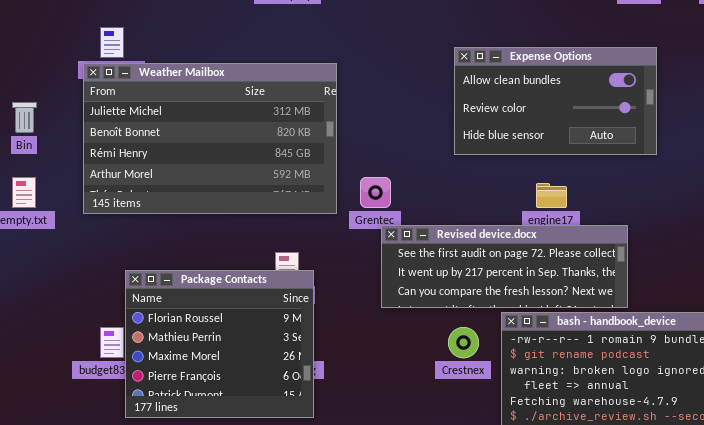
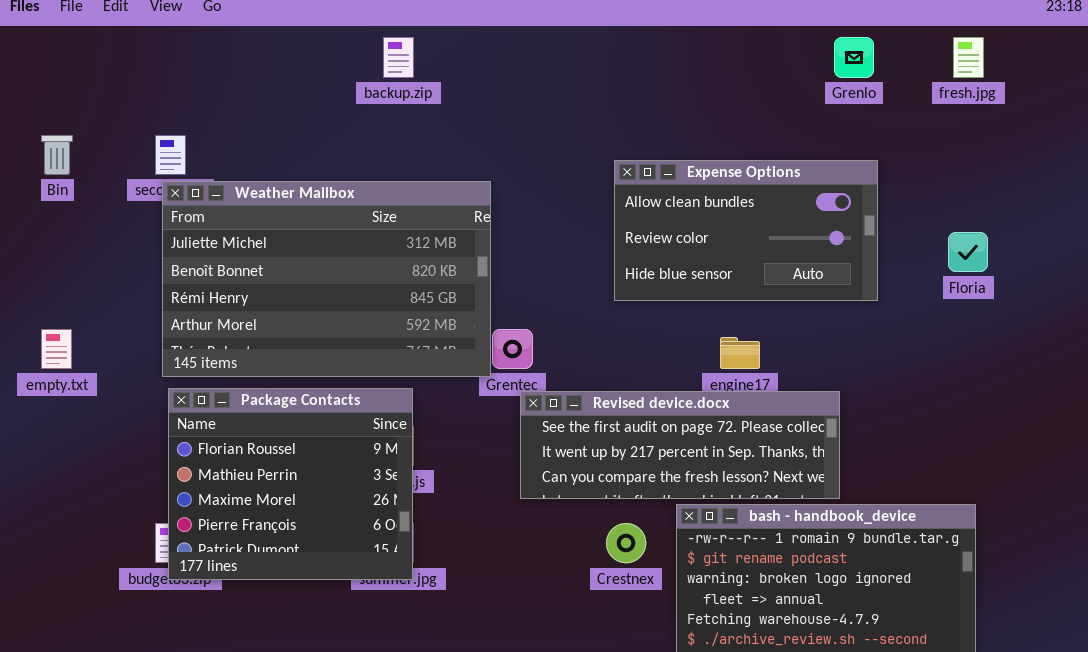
Weather Mailbox: [83,63,337,214] -> [162,181,491,377], moved
Bin: [12,102,37,133] -> [41,135,73,175], moved
Package Contacts: [125,270,314,418] -> [168,388,413,580], moved

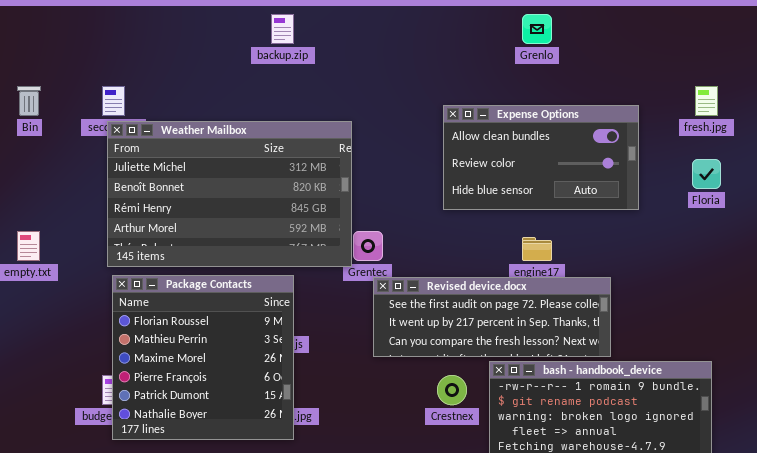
Grenlo: [834,37,874,78] -> [522,14,552,44], moved
fresh.jpg: [953,37,984,78] -> [695,86,718,116], moved
Package Contacts: [168,388,413,580] -> [112,275,294,440], resized

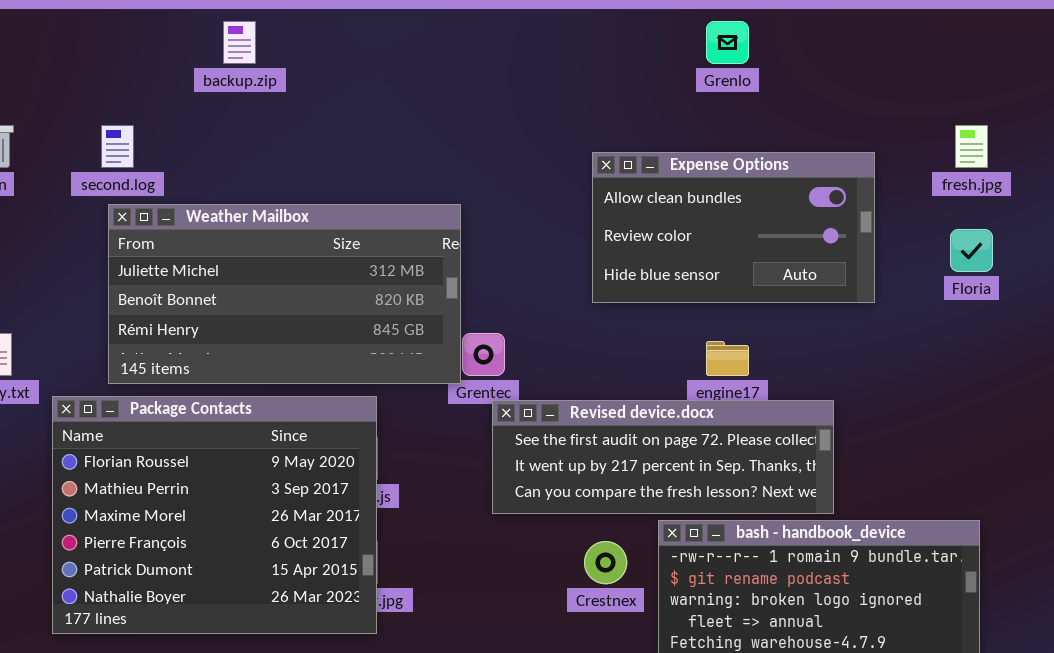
backup.zip: [271,14,294,44] -> [223,21,256,64], moved
Weather Mailbox: [107,121,352,267] -> [108,204,461,384], resized
Package Contacts: [112,275,294,440] -> [52,396,377,634], resized

